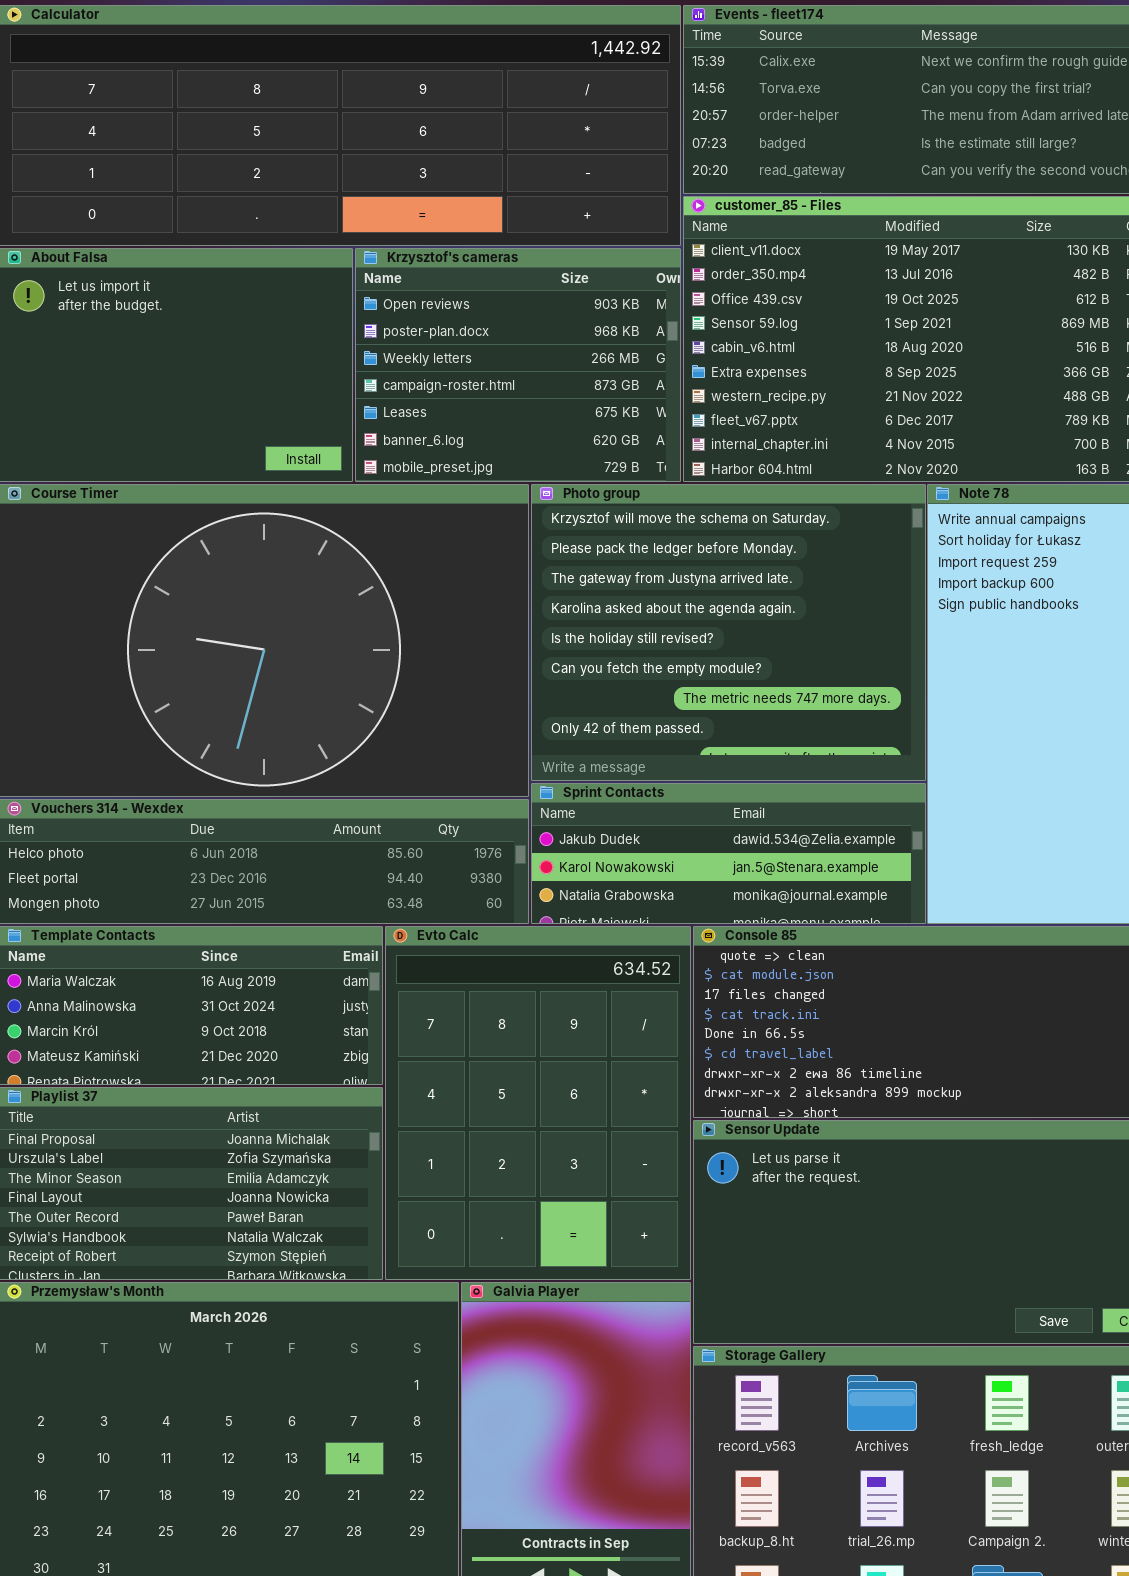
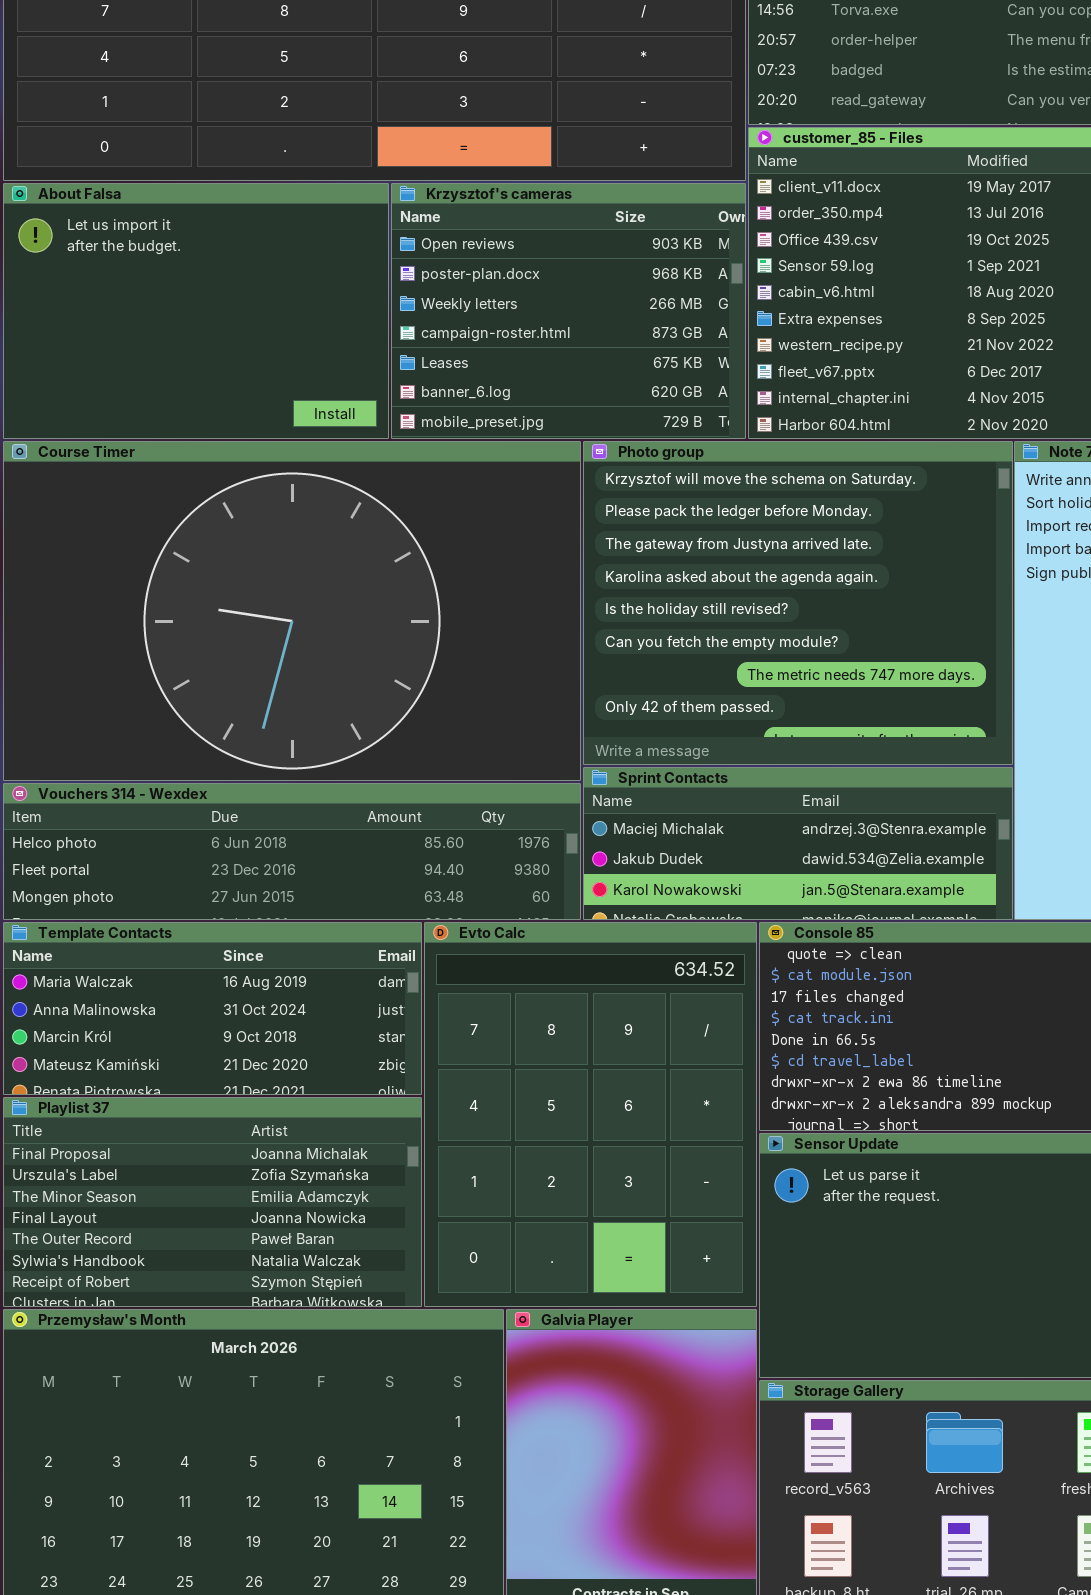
Sprint Contacts: [531,783,926,924] -> [583,767,1013,920], scrolled up 1 row

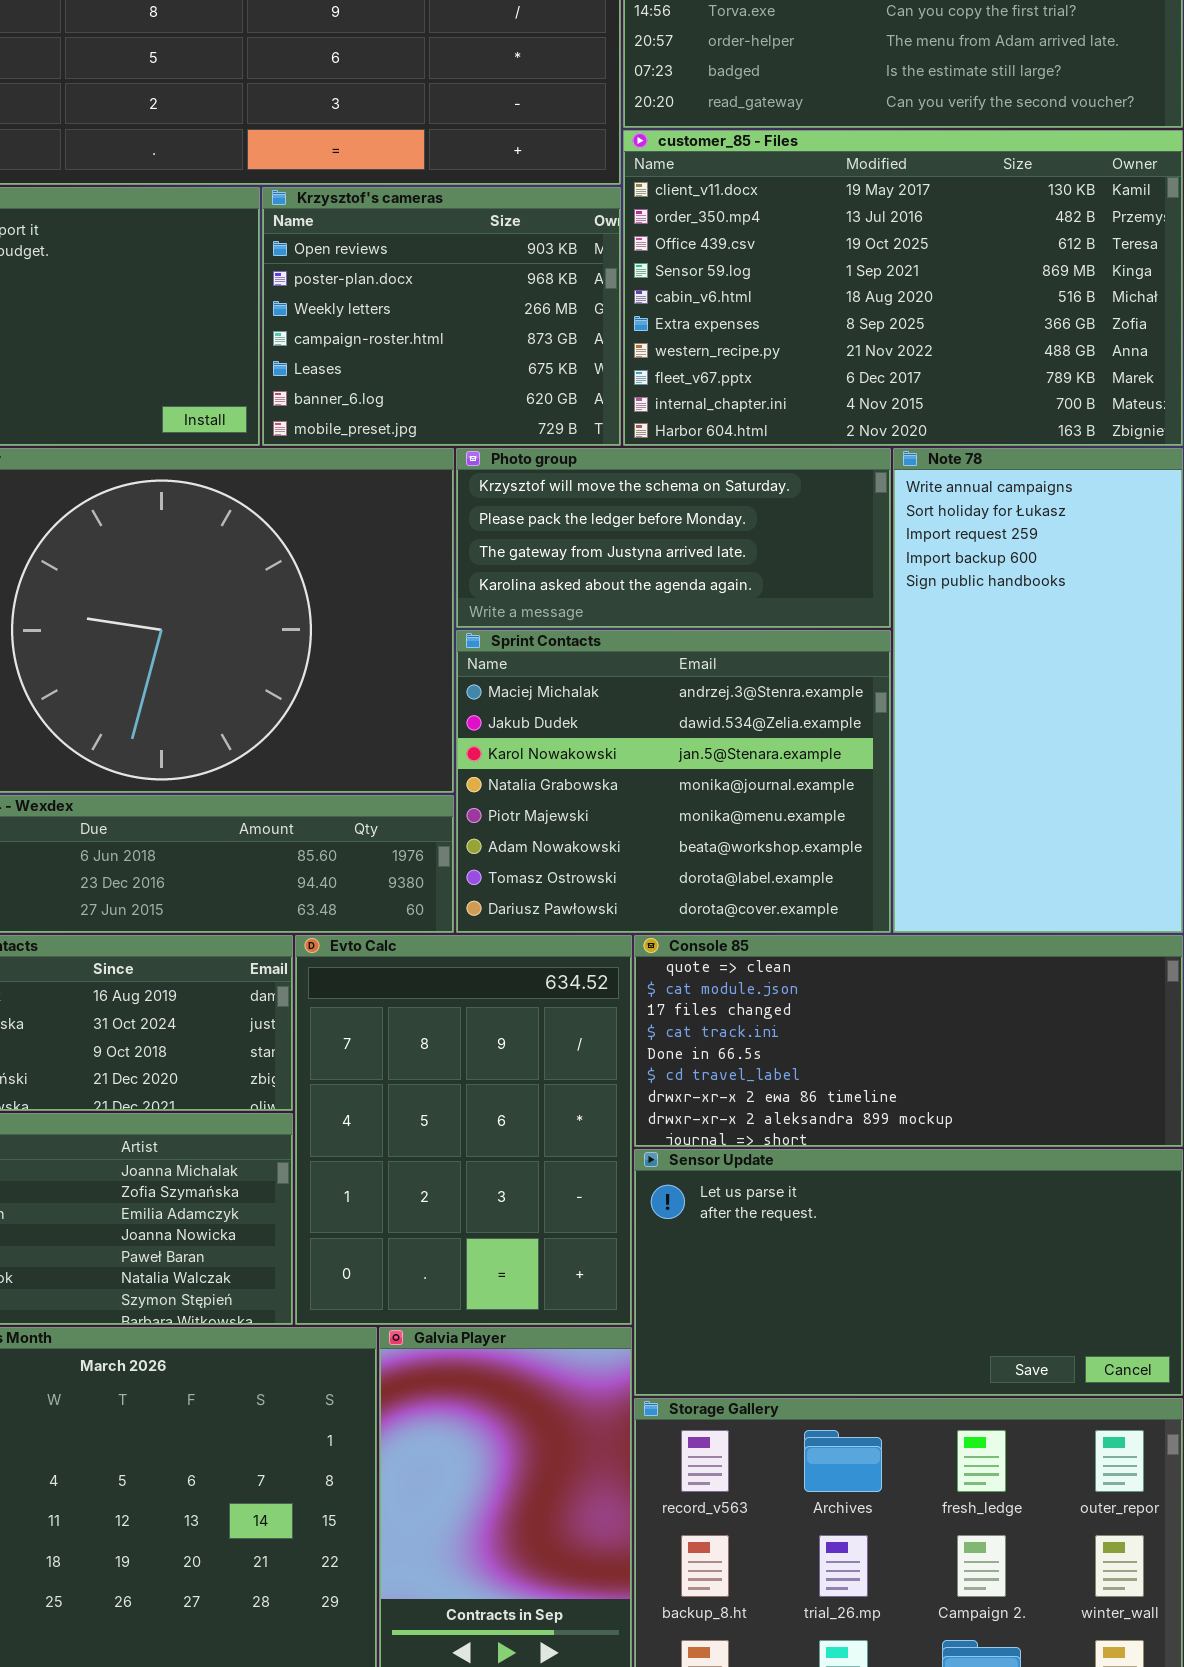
Photo group: [583,441,1013,765] -> [456,448,891,628], resized
Sprint Contacts: [583,767,1013,920] -> [456,630,891,933], resized

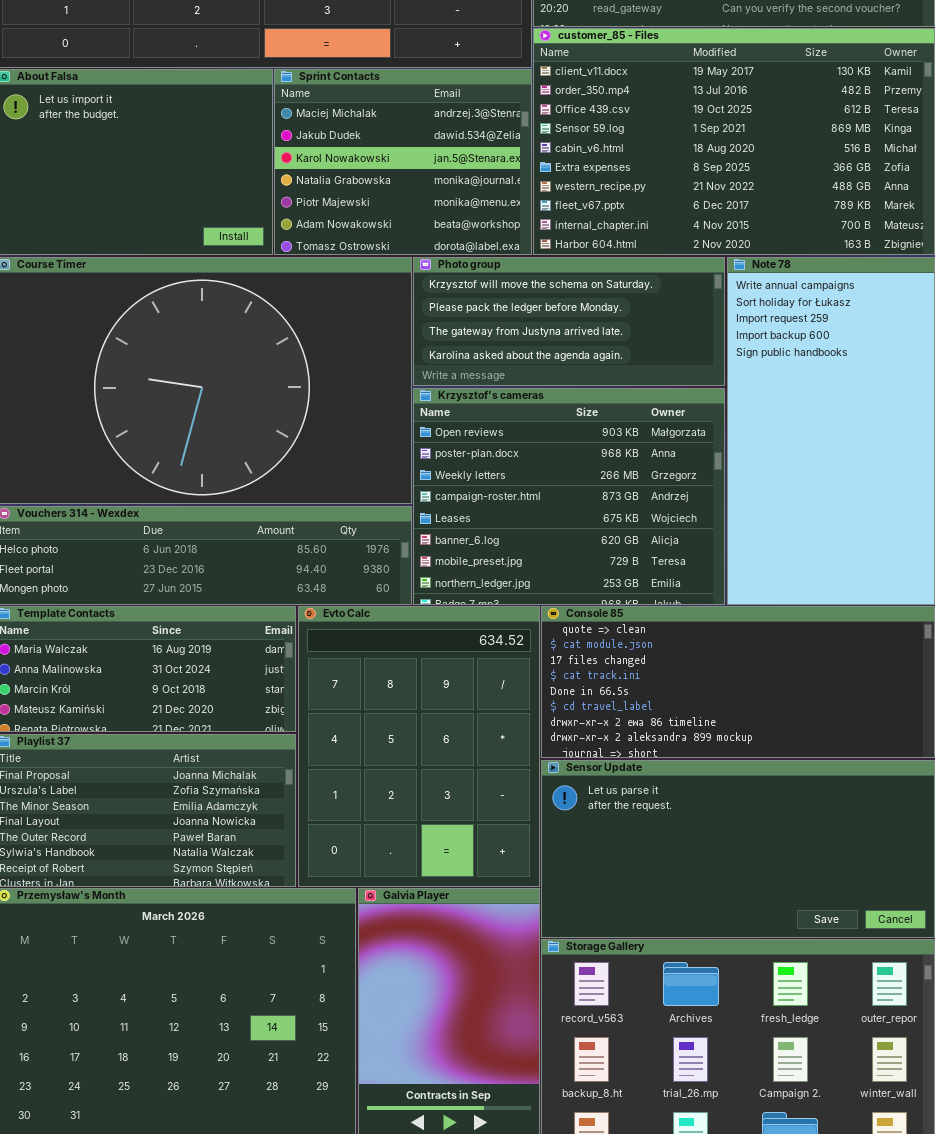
Krzysztof's cameras: [262,187,621,446] -> [413,388,725,605], moved, resized
Sprint Contacts: [456,630,891,933] -> [274,69,532,255], moved, resized

